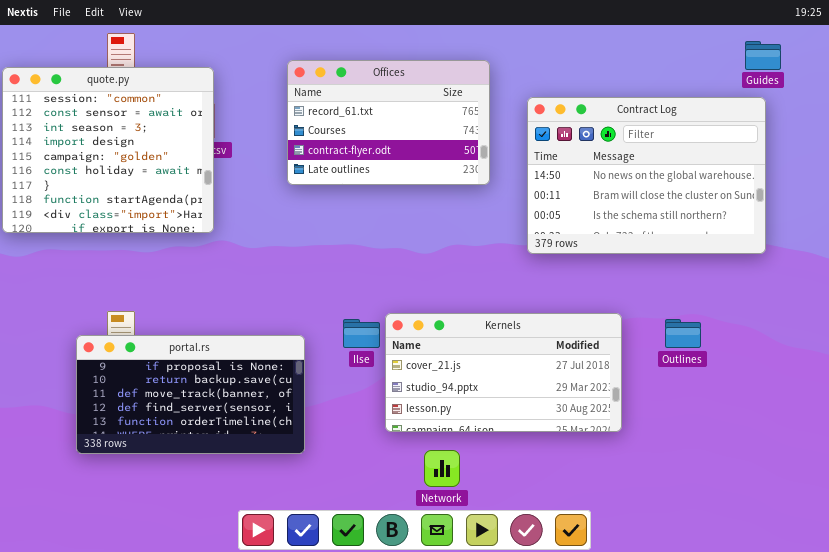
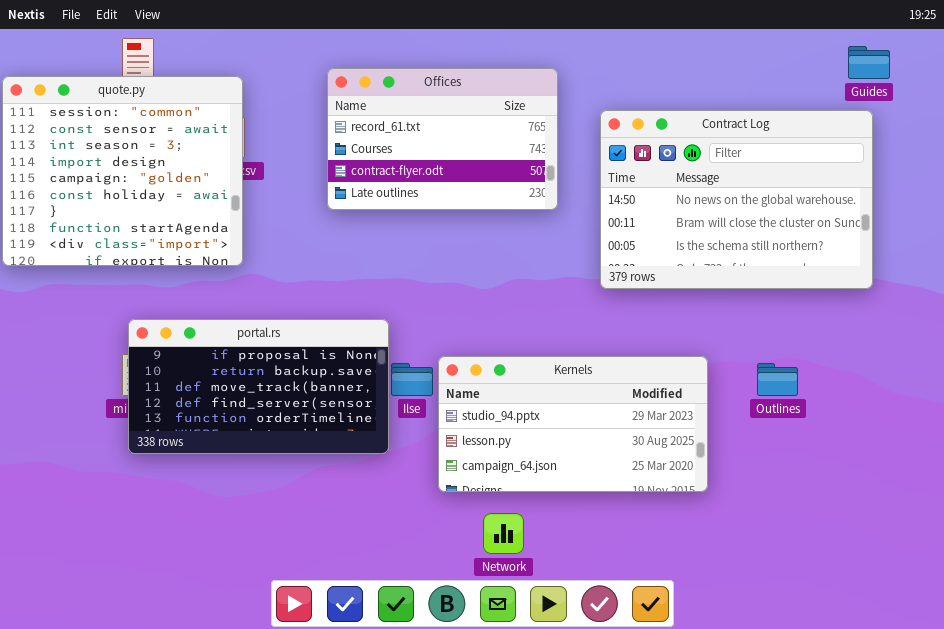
Kernels: [385,313,622,432] -> [438,356,708,492], scrolled down 1 row
portal.rs: [76,335,305,454] -> [128,319,389,454], moved

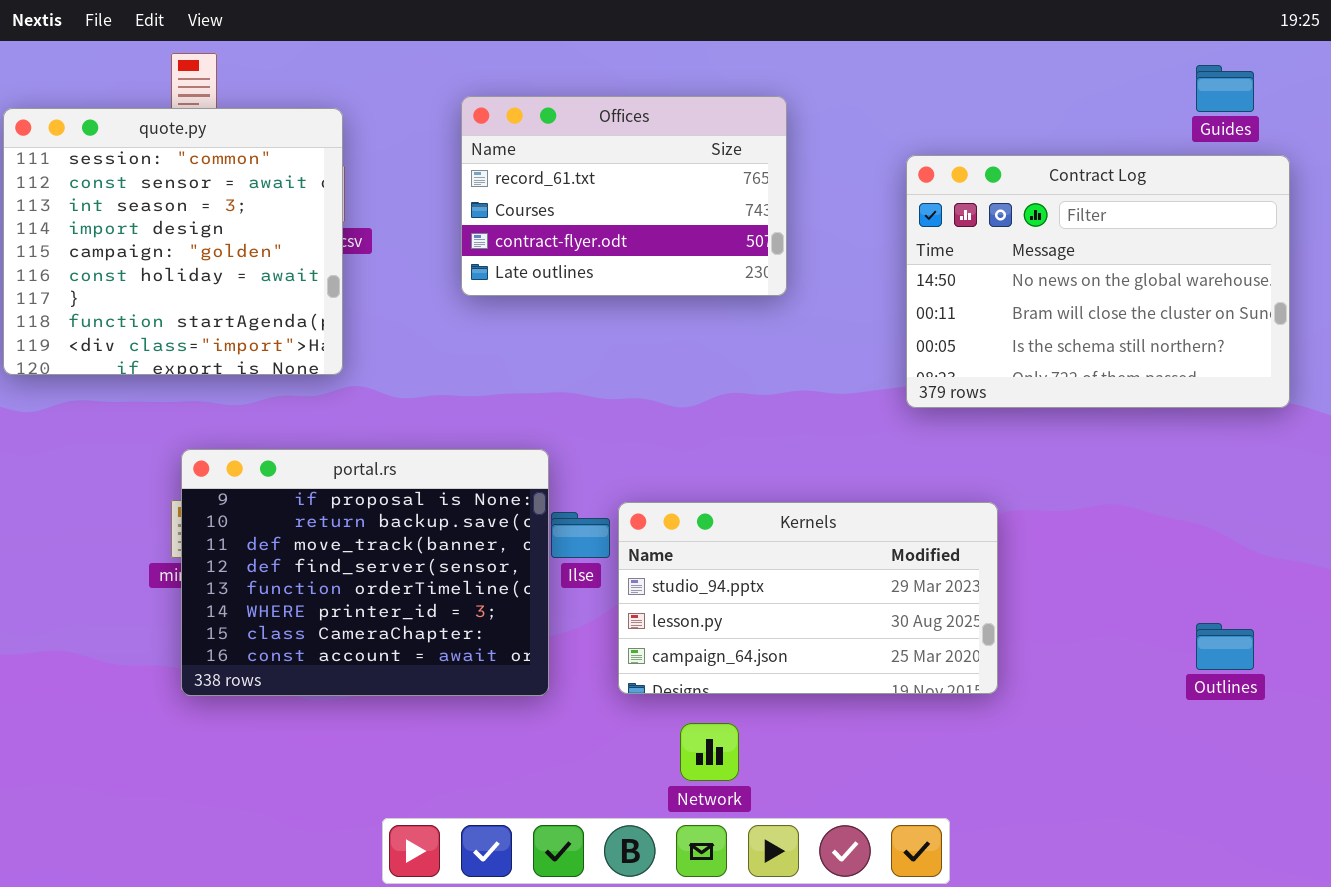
Contract Log: [600,110,873,289] -> [906,155,1290,408], moved
portal.rs: [128,319,389,454] -> [181,449,549,696], resized
Outlines: [757,363,798,396] -> [1196,623,1254,670], moved

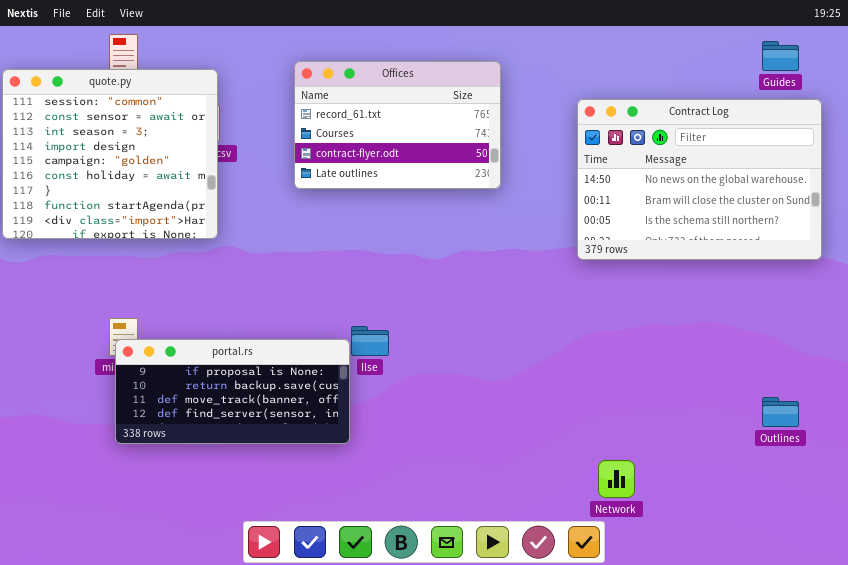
portal.rs: [181,449,549,696] -> [115,339,350,444], resized
Kernels: [618,502,998,694] -> none, closed
Network: [680,723,739,781] -> [598,460,635,498], moved

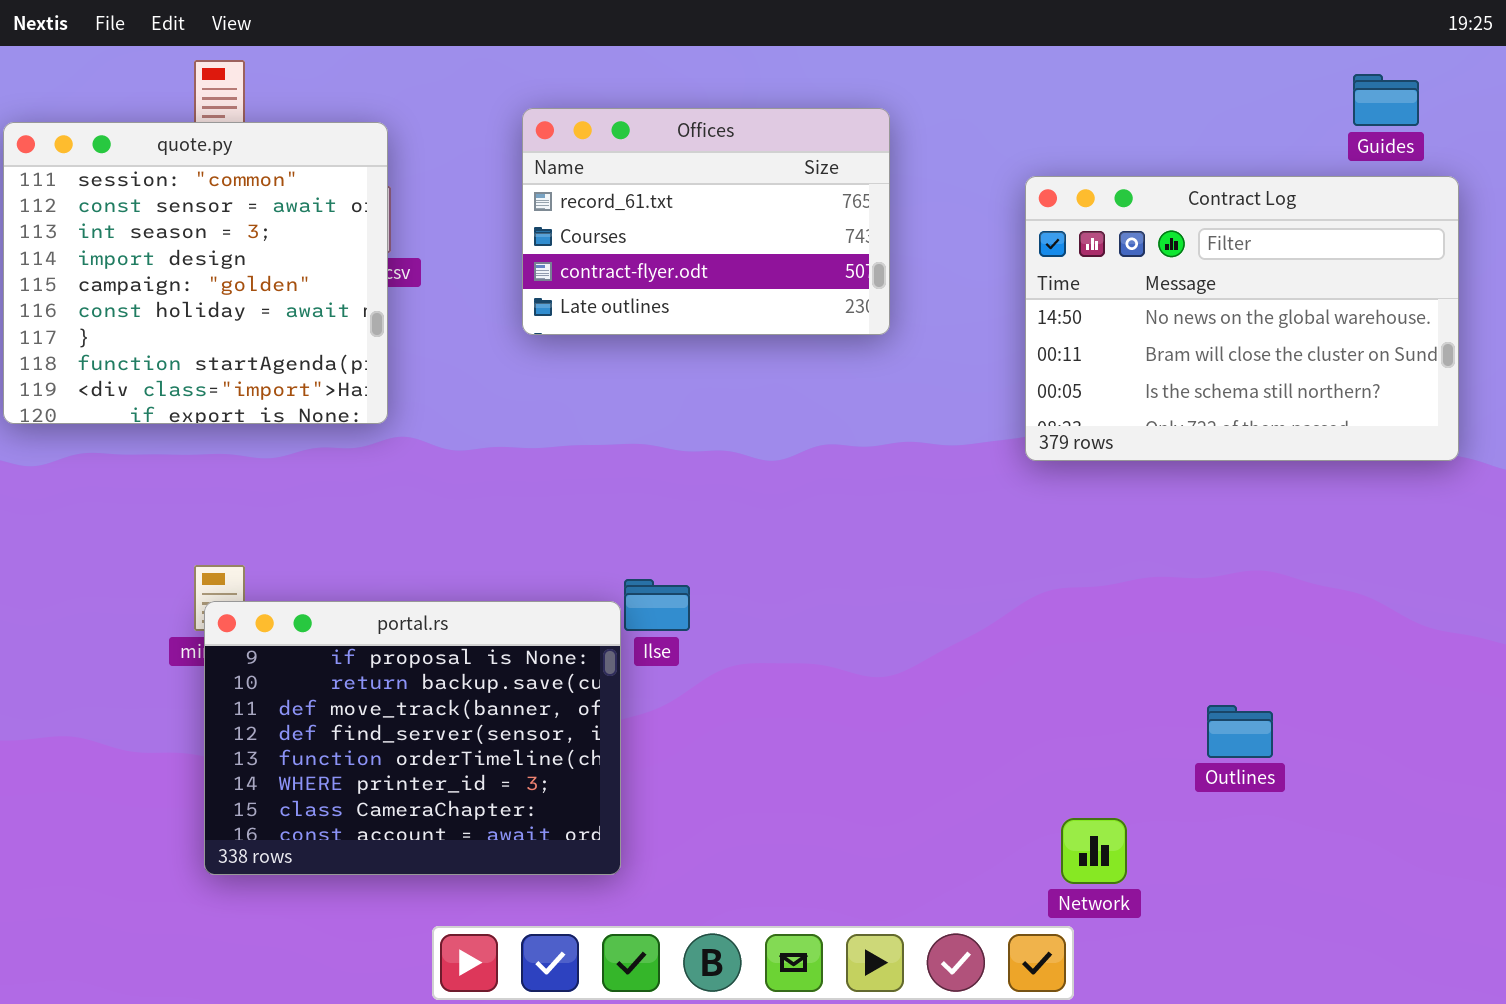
portal.rs: [115,339,350,444] -> [204,601,621,875], resized
Outlines: [762,397,799,427] -> [1207,705,1273,758], moved

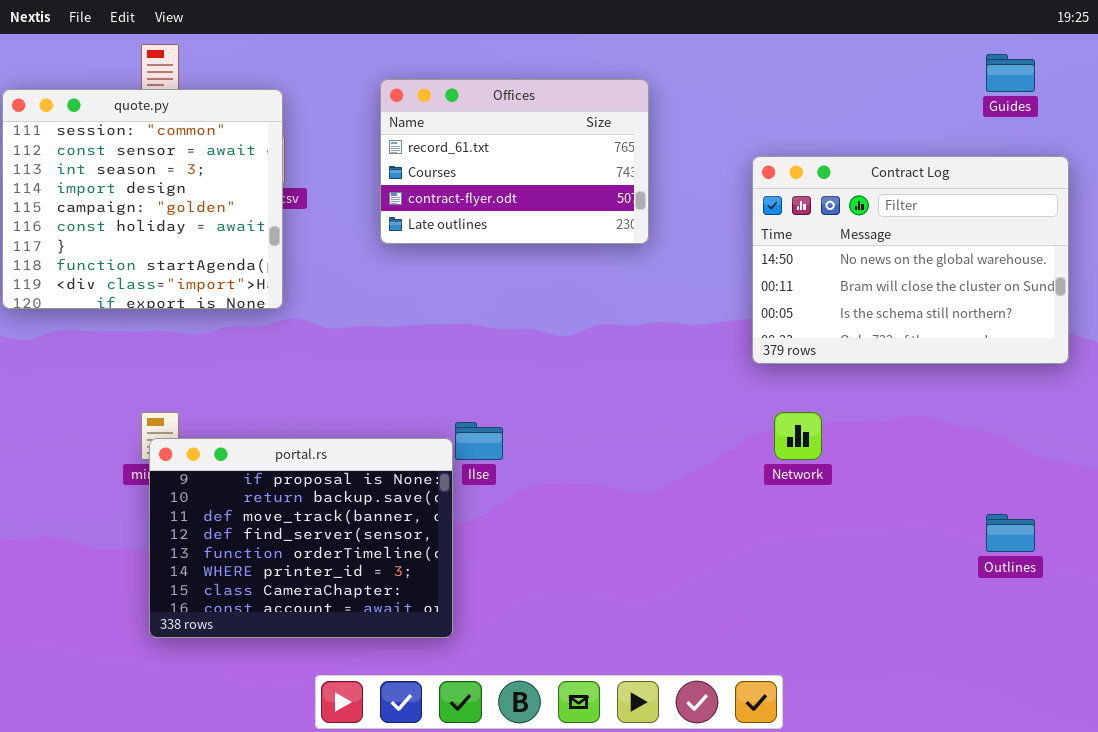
Contract Log: [1025,176,1459,461] -> [752,156,1069,364], moved
Outlines: [1207,705,1273,758] -> [986,514,1035,552], moved
Network: [1061,818,1127,884] -> [774,412,822,460], moved

